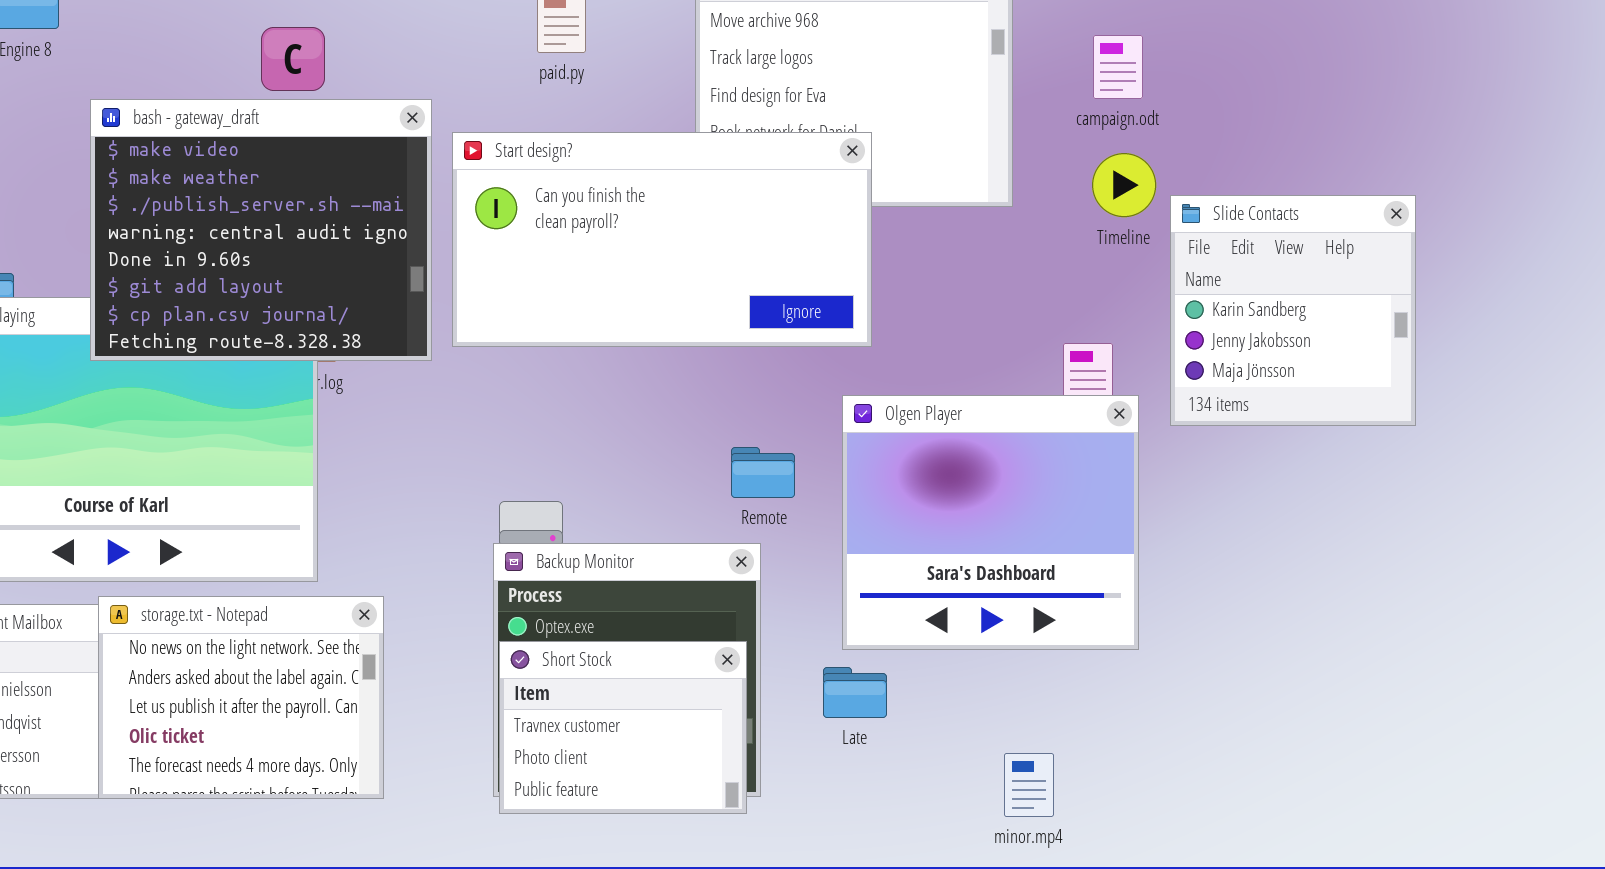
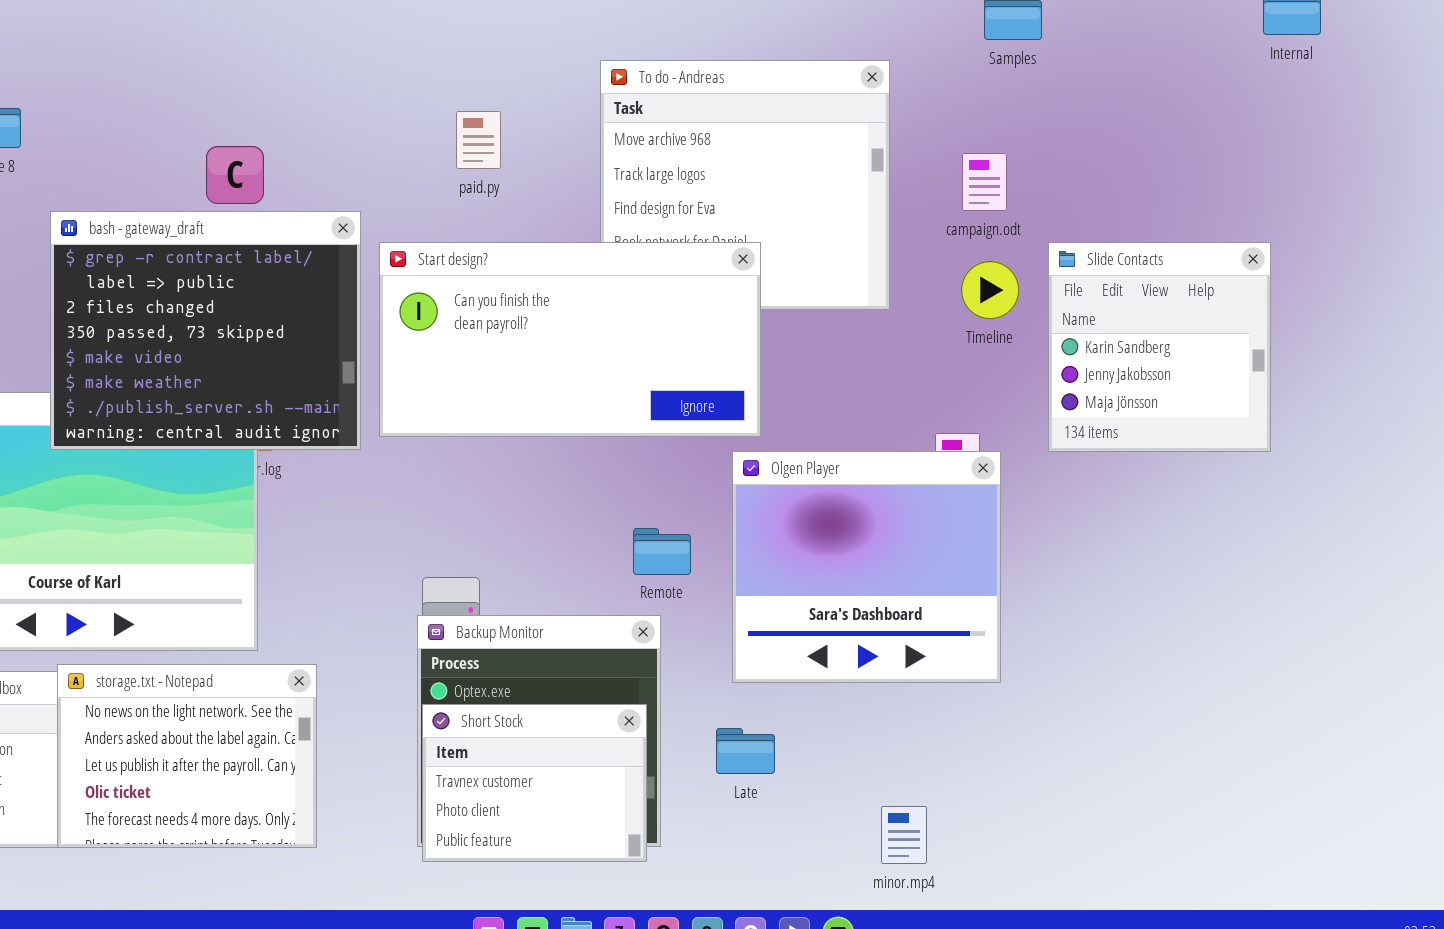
bash - gateway_draft: [90,99,432,361] -> [50,211,361,450], scrolled up 4 rows
Slide Contacts: [1170,195,1416,426] -> [1048,242,1271,452], moved
Olgen Player: [842,395,1139,650] -> [732,451,1001,683], moved

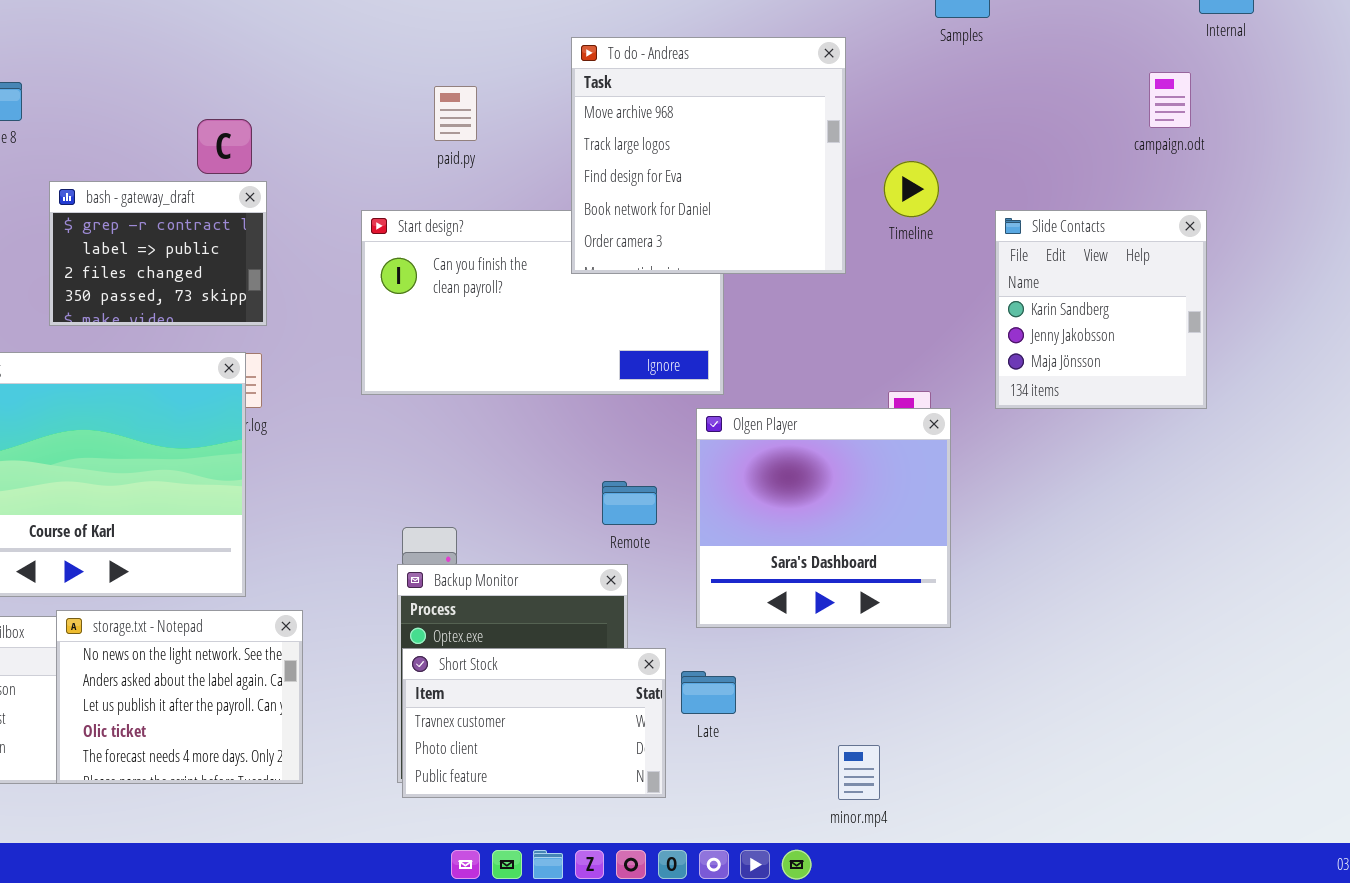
To do - Andreas: [600,60,890,310] -> [571,37,846,274], raised
campaign.odt: [962,153,1007,211] -> [1149,72,1191,128], moved
bash - gateway_draft: [50,211,361,450] -> [49,181,267,326], resized
Timeline: [961,261,1019,319] -> [884,161,939,217], moved
Short Stock: [422,704,647,862] -> [402,648,666,798], resized

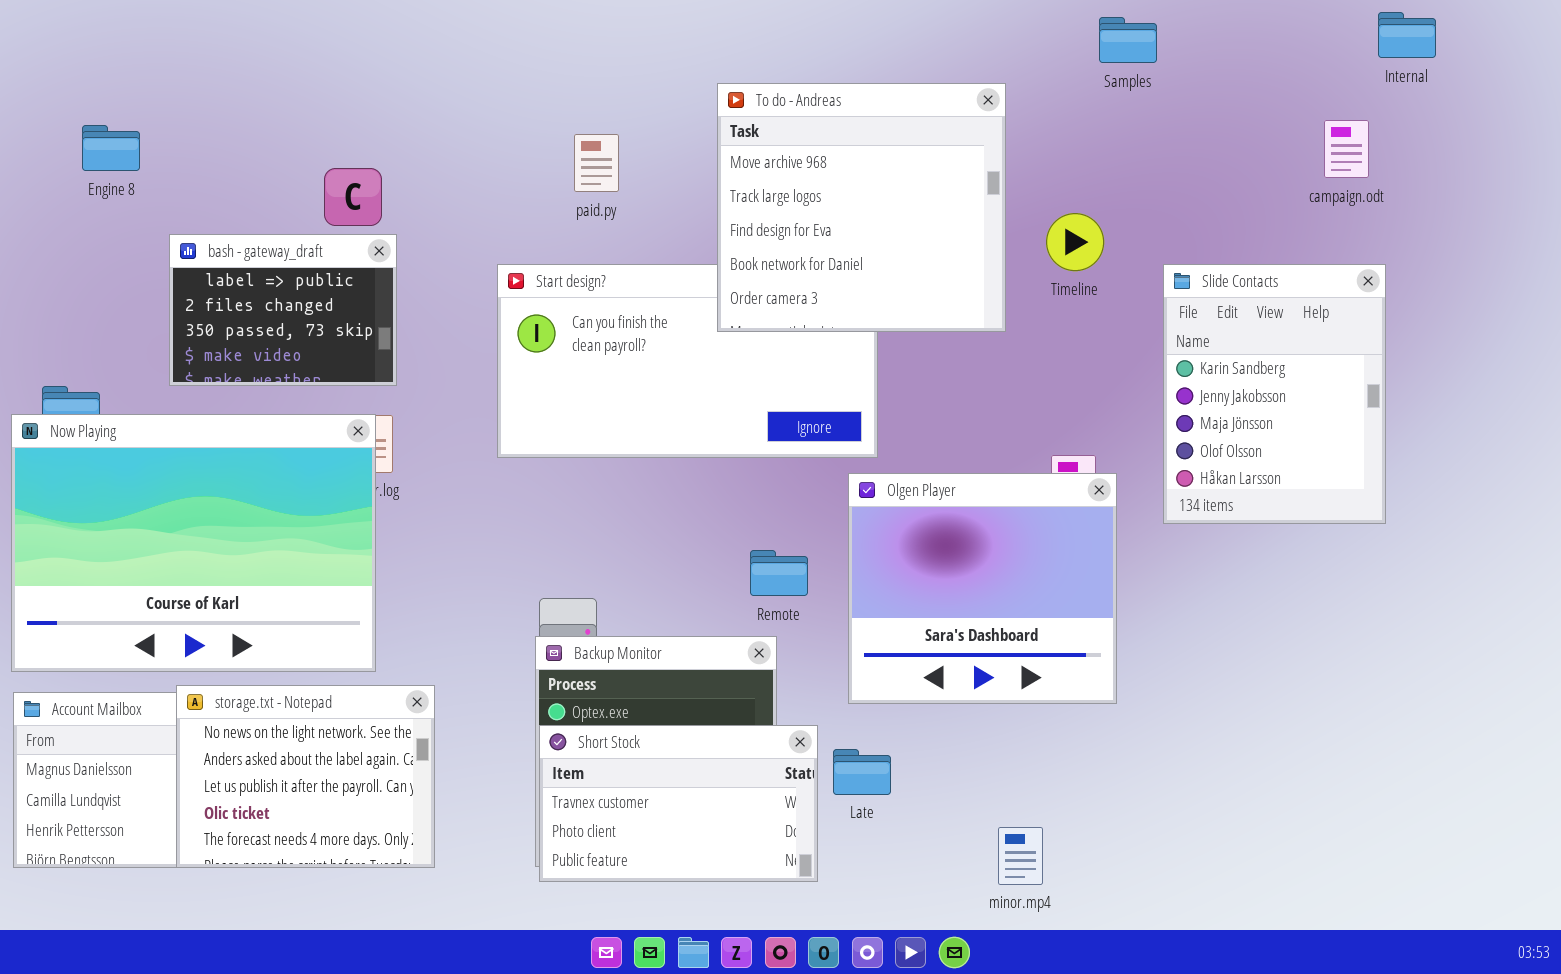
bash - gateway_draft: [49,181,267,326] -> [169,234,397,386], scrolled down 1 row
Slide Contacts: [995,210,1207,409] -> [1163,264,1386,524], resized

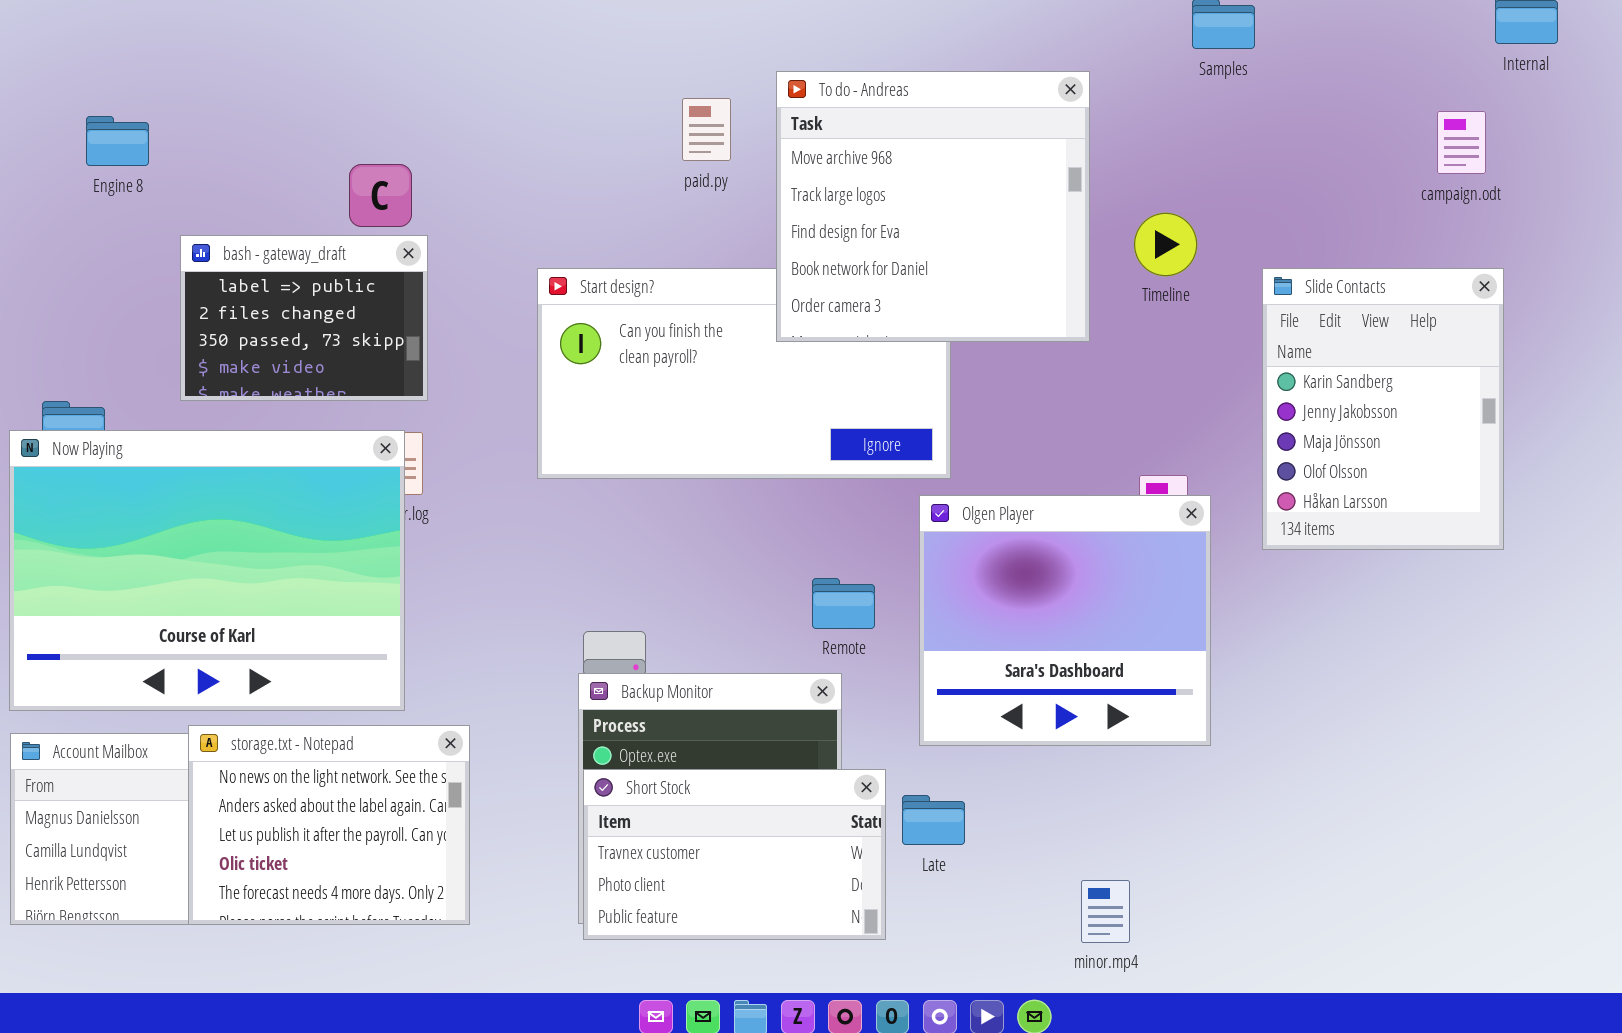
paid.py: [574,134,619,192] -> [682,98,731,161], moved

